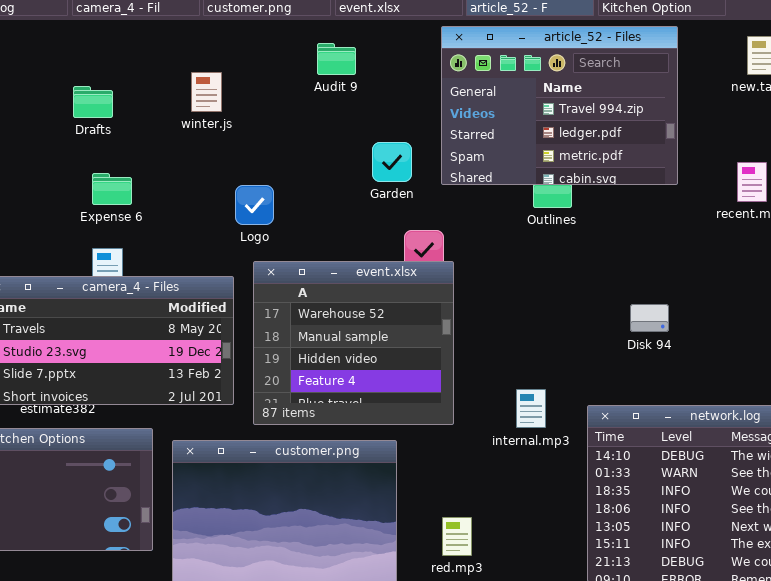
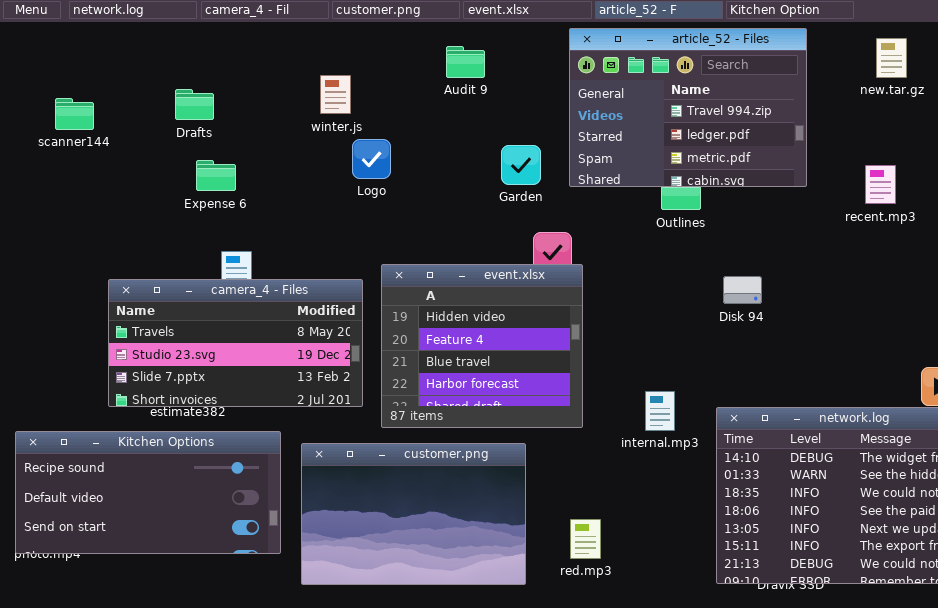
Drafts: [73,86,113,118] -> [175,89,214,120], moved
Expense 6: [92,173,132,205] -> [196,160,236,191], moved
Logo: [235,185,274,225] -> [352,139,391,179], moved
event.xlsx: [253,261,454,425] -> [381,264,583,428], scrolled down 2 rows
Disk 94: [630,304,669,332] -> [723,276,762,304], moved

